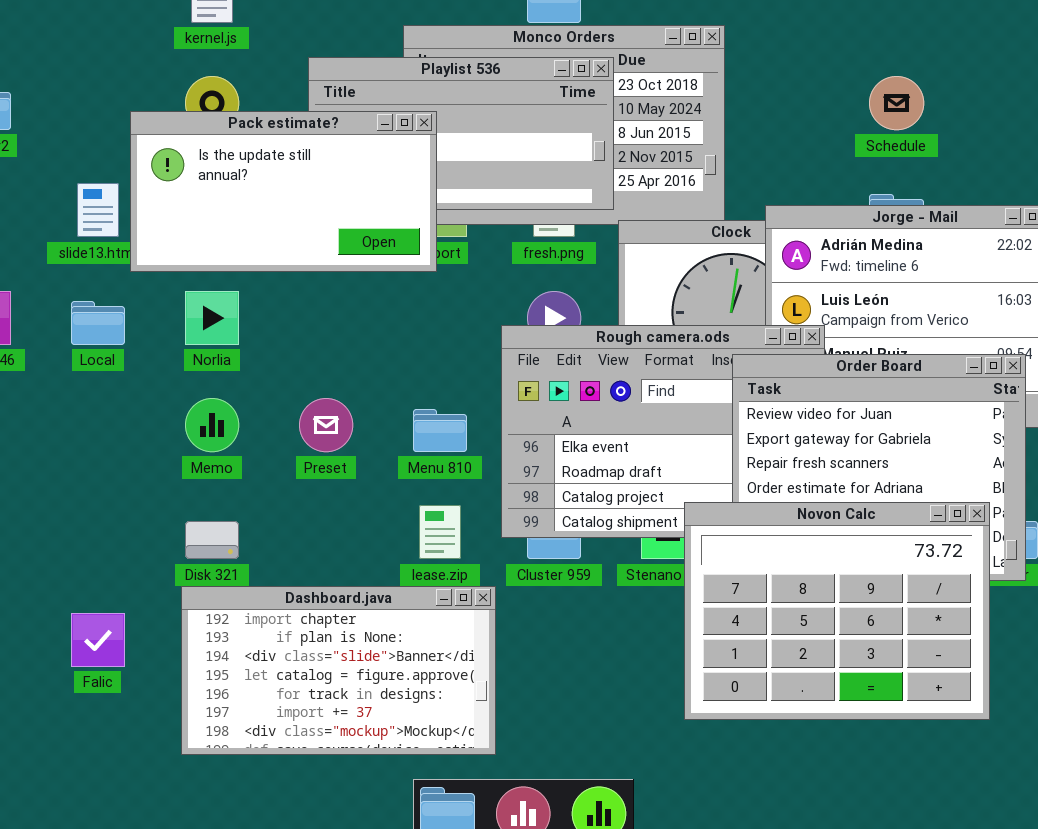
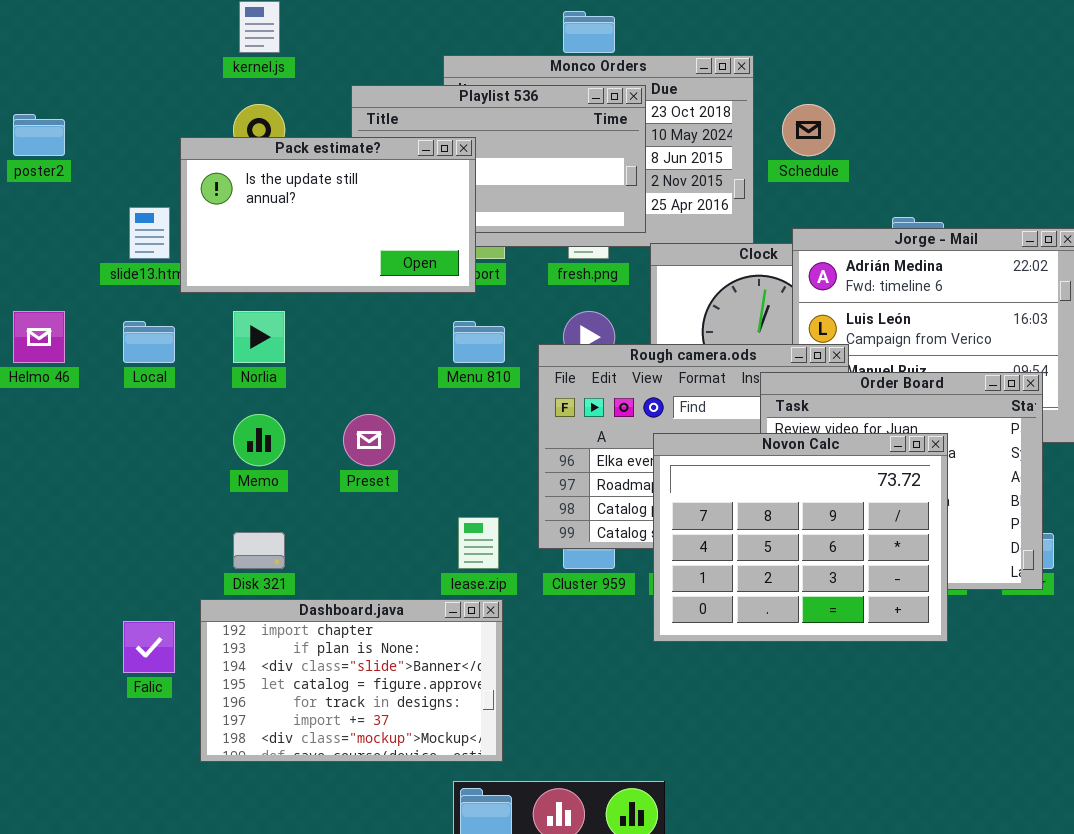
Schedule: [869,76,924,130] -> [782,104,835,156], moved
Menu 810: [413,409,467,452] -> [453,321,505,363], moved
Novon Calc: [684,502,990,720] -> [653,433,948,642], moved
Dashboard.java: [181,586,496,755] -> [200,599,503,762], moved

